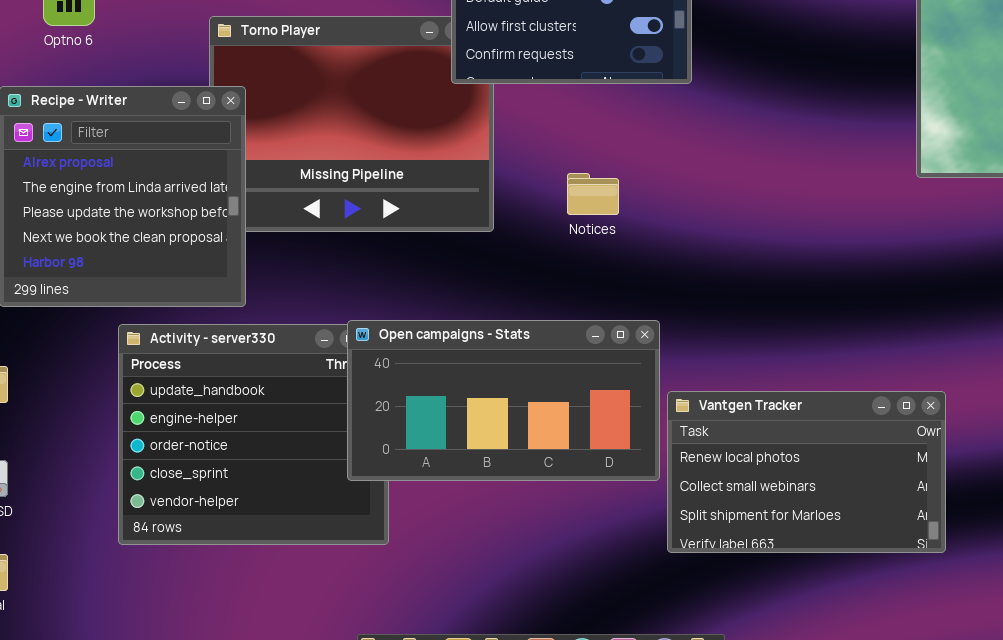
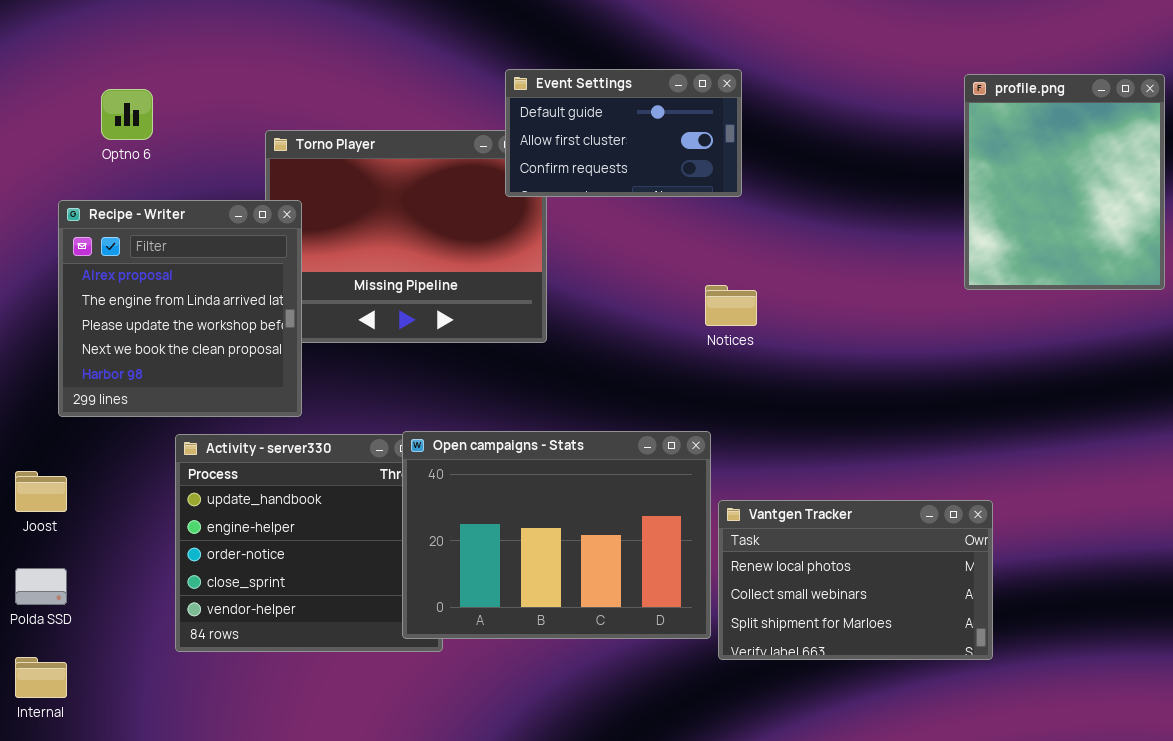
Notices: [567,173,619,215] -> [705,285,757,326], moved
Open campaigns - Stats: [347,320,660,481] -> [402,431,711,639], resized

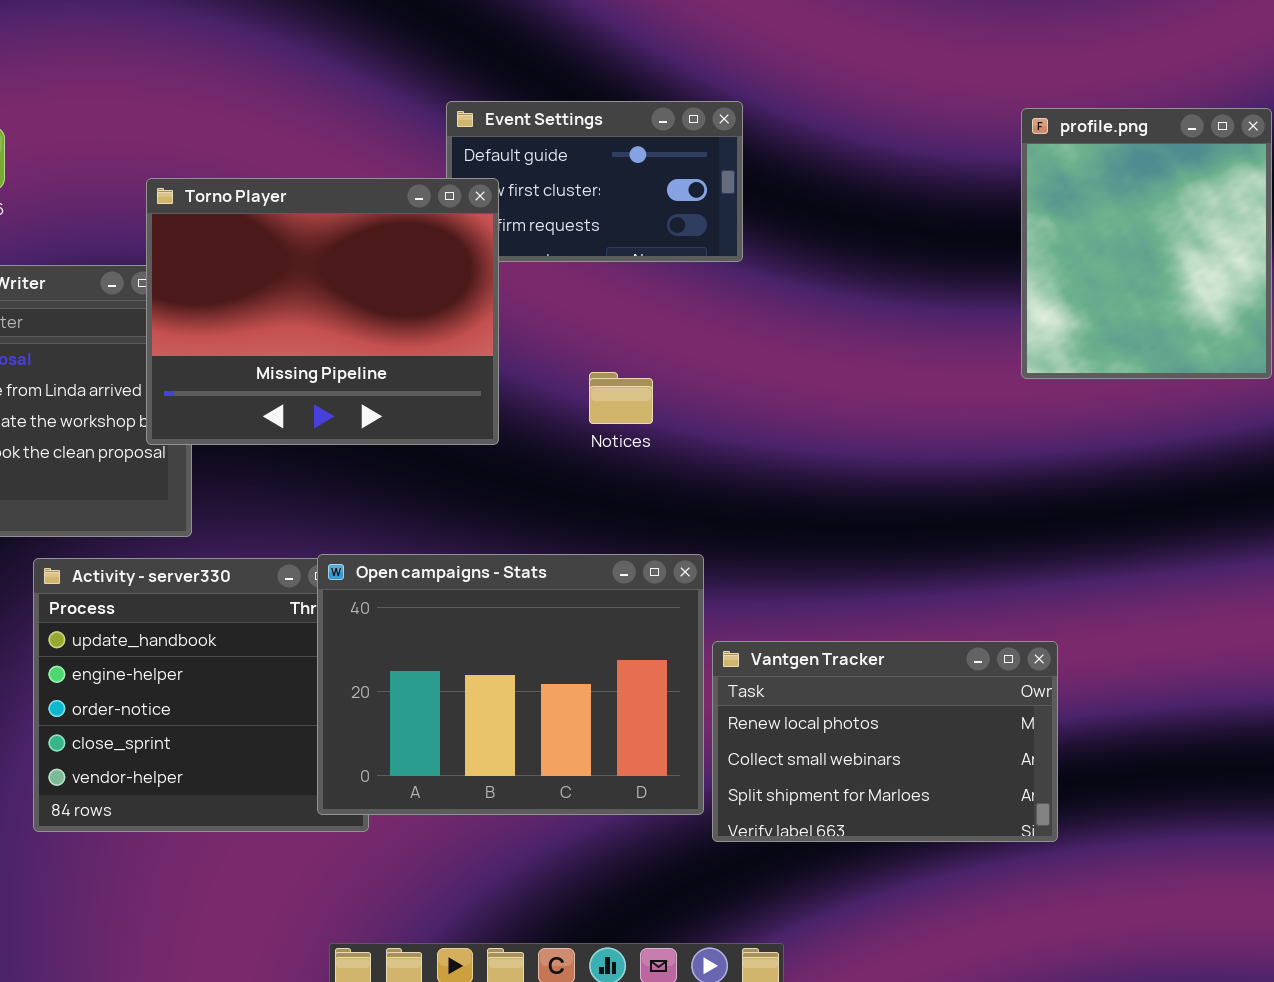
Torno Player: [265,130,547,343] -> [146,178,499,445], raised
Notices: [705,285,757,326] -> [589,372,653,424], moved

